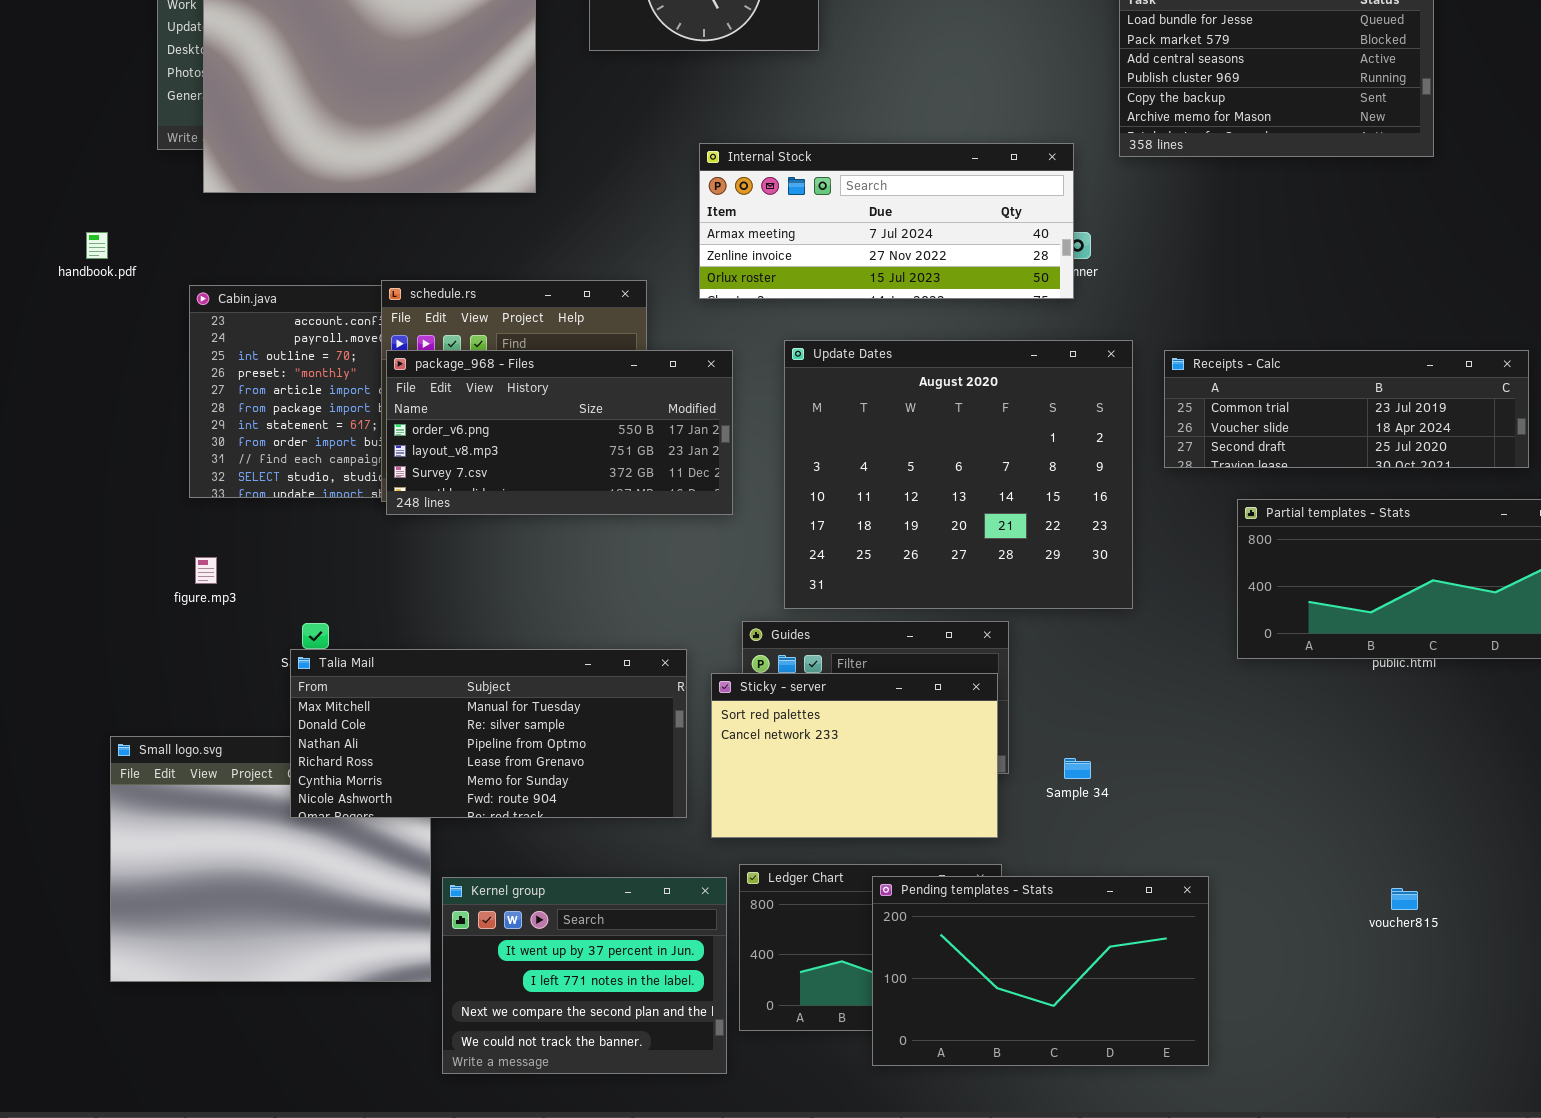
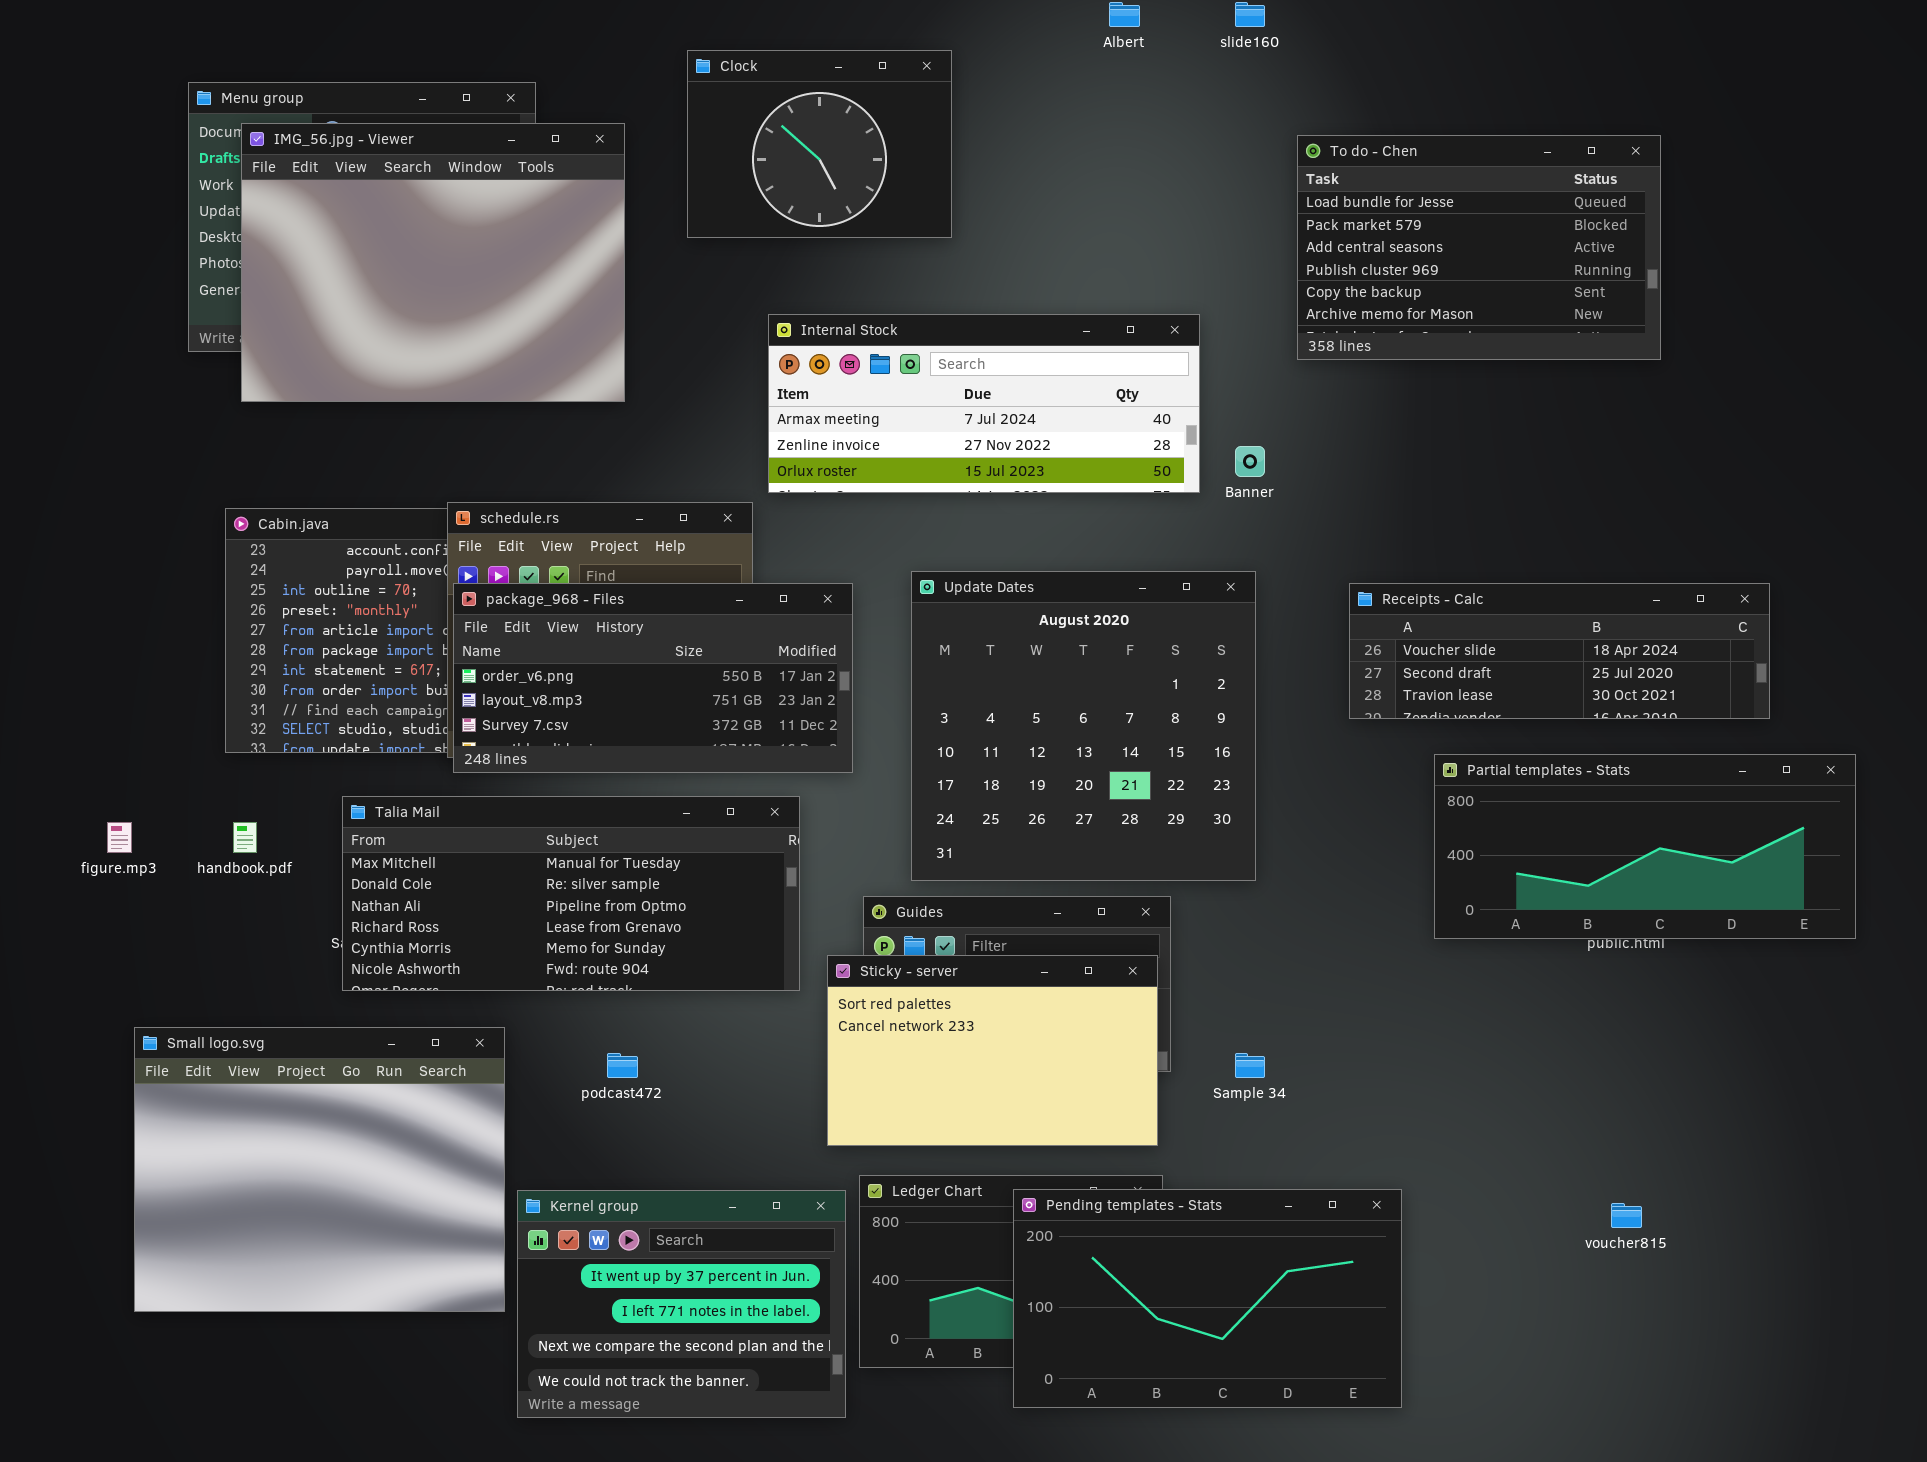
Internal Stock: [699,143,1074,299] -> [768,314,1200,493], moved
handbook.pdf: [86,232,108,259] -> [233,822,257,853], moved
Update Dates: [784,340,1133,609] -> [911,571,1256,881], resized
Receipts - Calc: [1164,350,1529,468] -> [1349,583,1770,719], scrolled down 1 row
figure.mp3: [195,557,217,584] -> [107,822,132,853], moved
Talia Mail: [290,649,687,818] -> [342,796,800,991], moved

